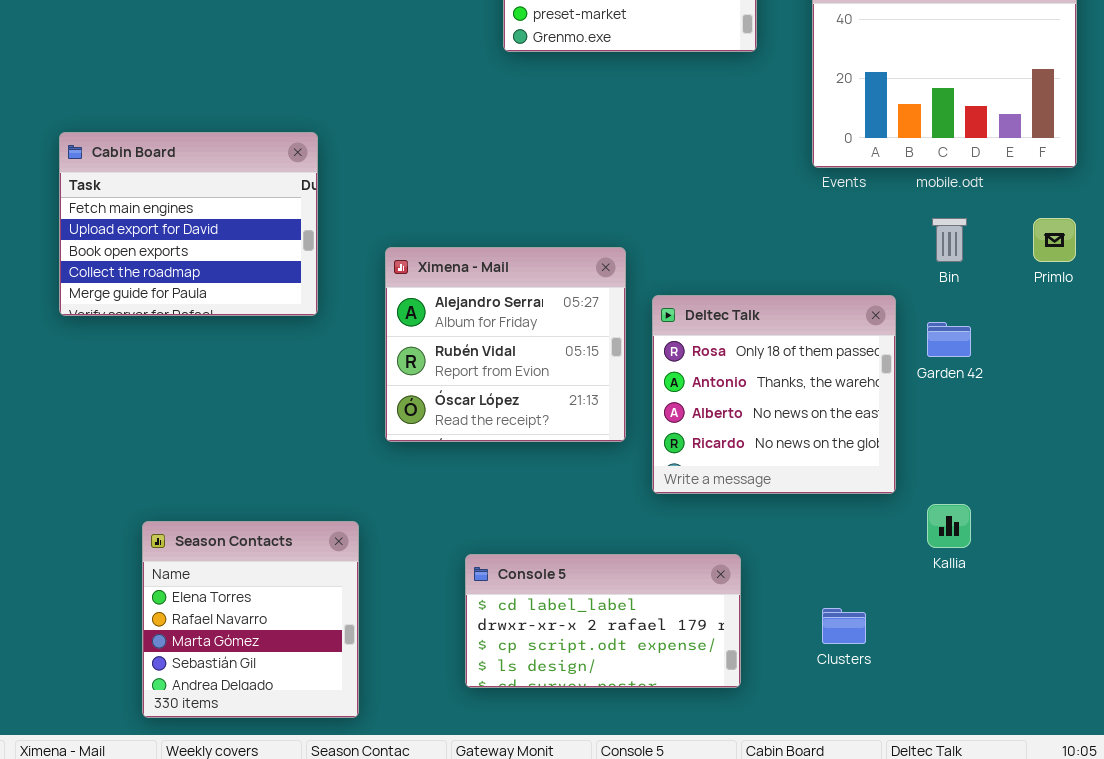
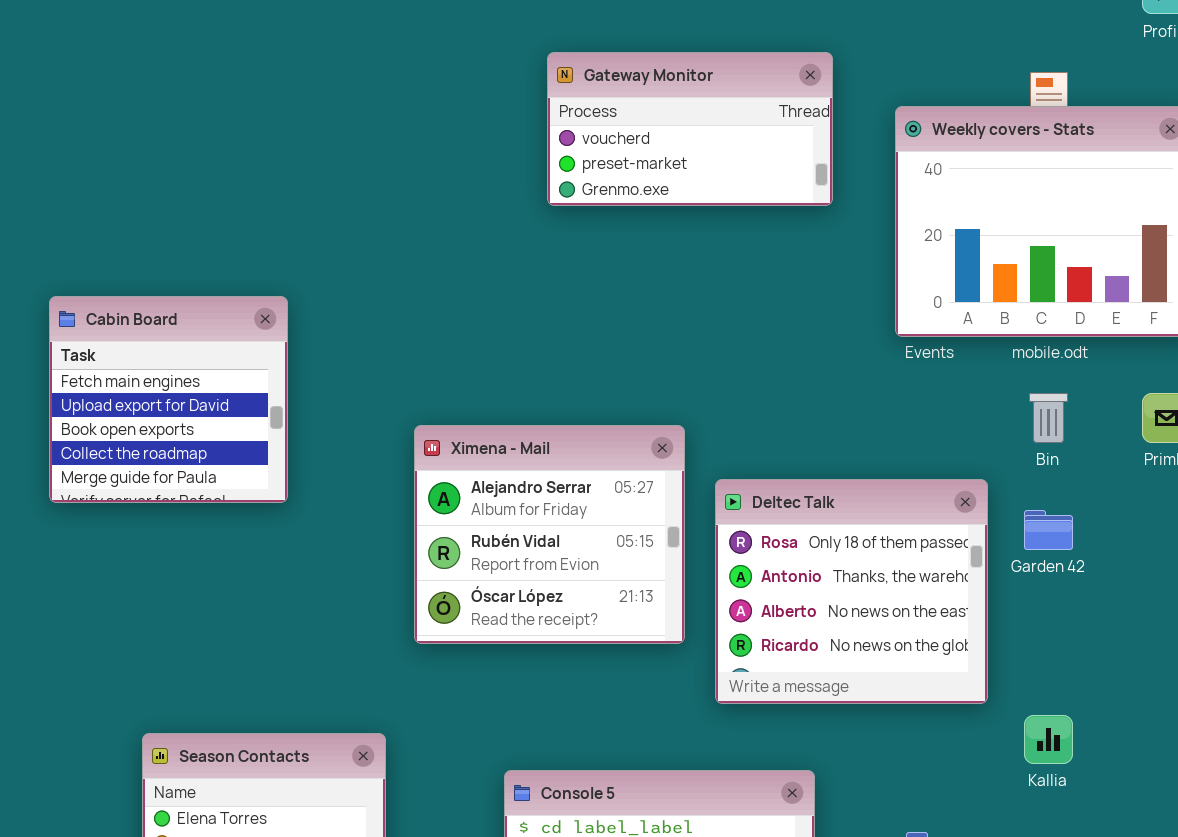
Cabin Board: [59,132,318,316] -> [49,296,288,503], resized

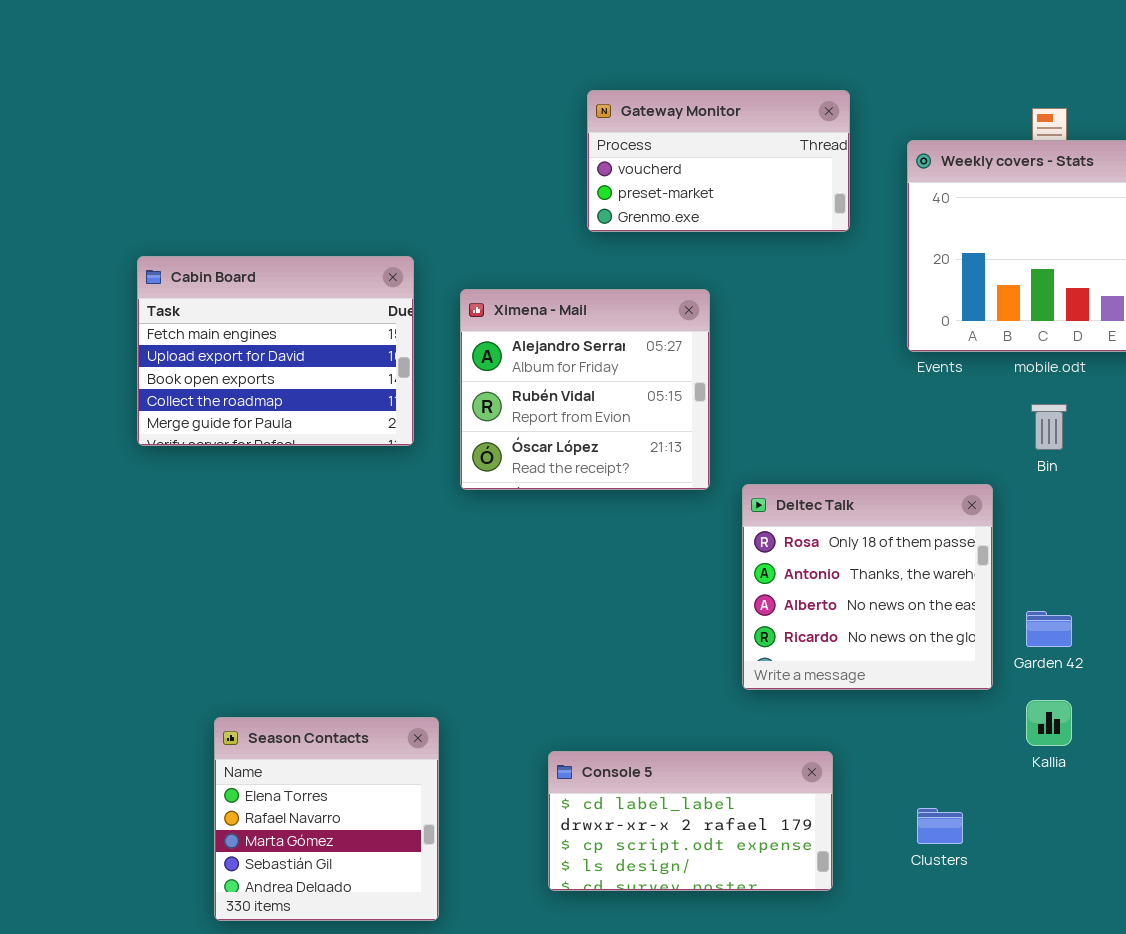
Cabin Board: [49,296,288,503] -> [137,256,414,446], moved, resized
Ximena - Mail: [414,425,685,644] -> [460,289,710,490], moved
Garden 42: [1024,510,1073,550] -> [1026,611,1072,647], moved

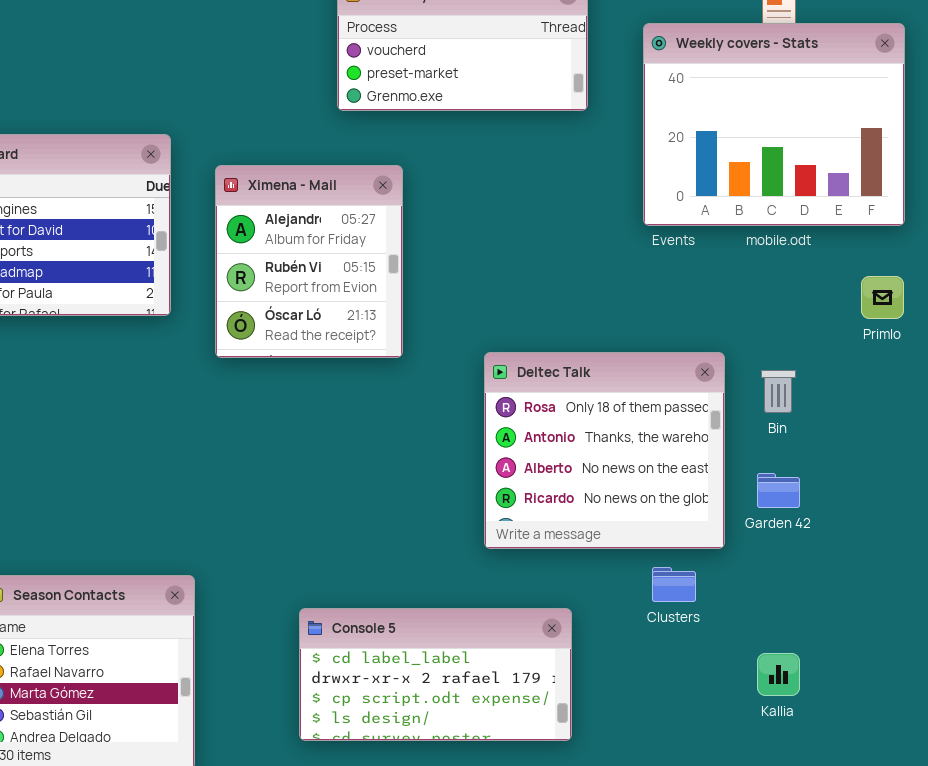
Ximena - Mail: [460,289,710,490] -> [215,165,403,358], resized
Bin: [1031,404,1067,450] -> [761,370,796,413], moved
Kallia: [1026,700,1072,746] -> [757,653,800,696], moved
Clusters: [917,808,963,844] -> [652,567,696,602], moved

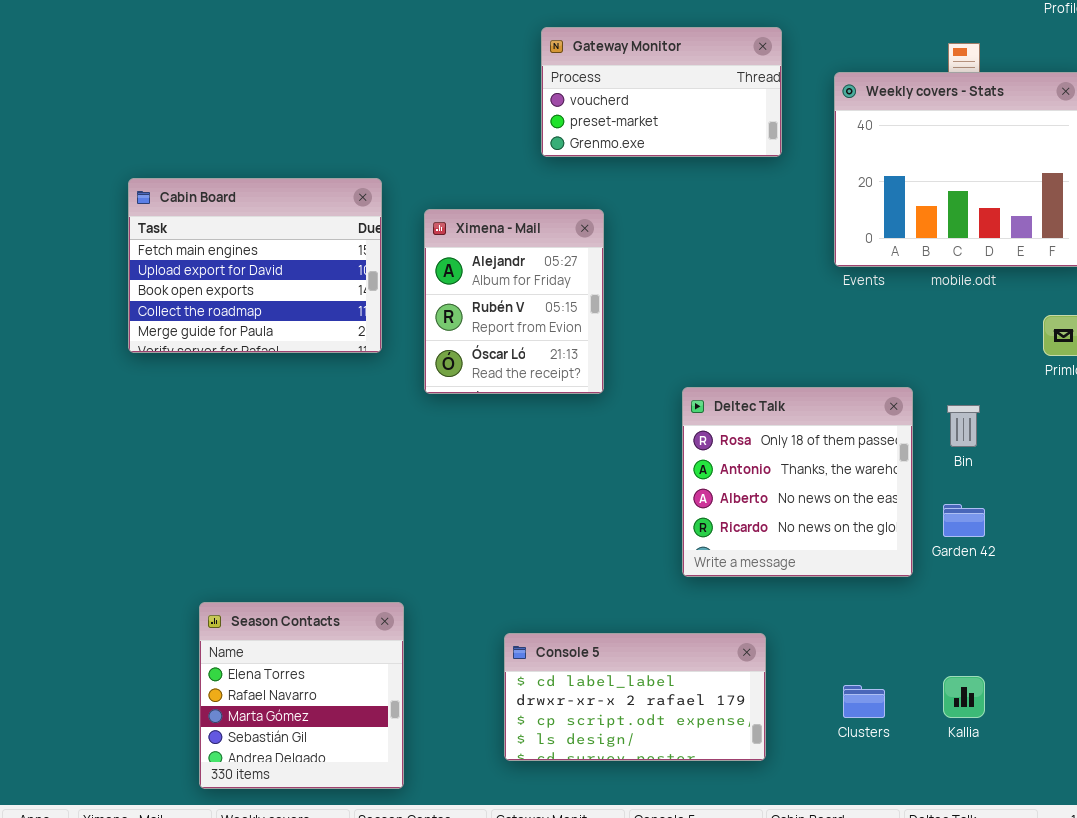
Clusters: [652,567,696,602] -> [843,685,885,718], moved

